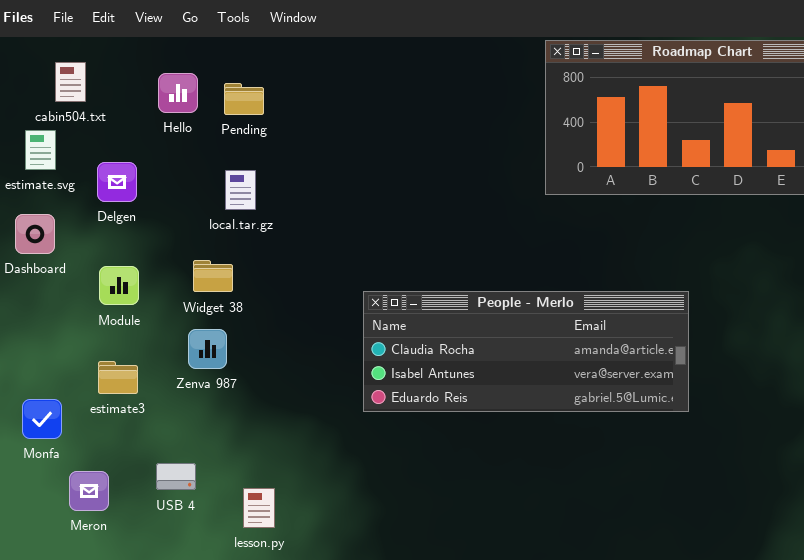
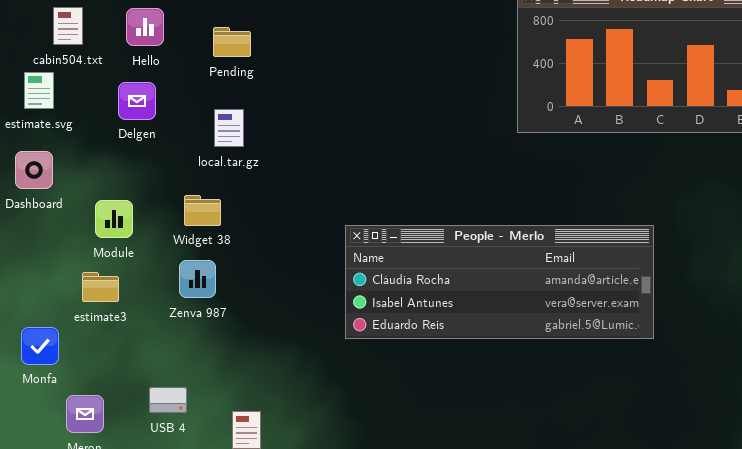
Hello: [158,73,198,113] -> [126,8,164,46], moved
Delgen: [97,162,137,202] -> [118,82,156,120], moved
estimate3: [98,361,138,394] -> [82,272,119,302], moved

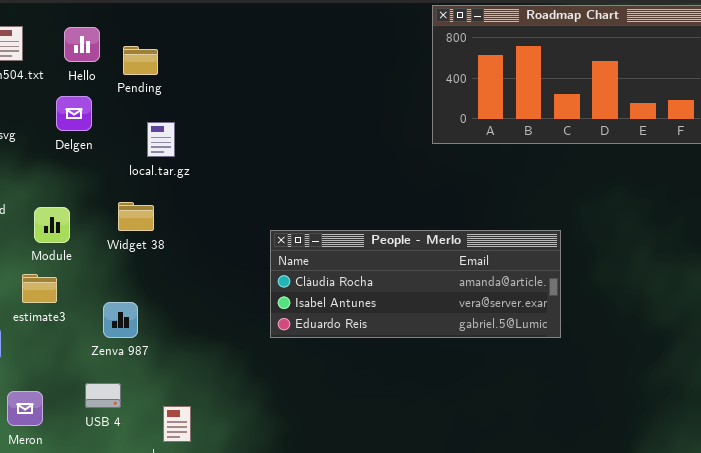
Pending: [213,27,251,57] -> [123,46,158,75], moved
Zenva 987: [179,260,216,298] -> [103,302,138,338], moved

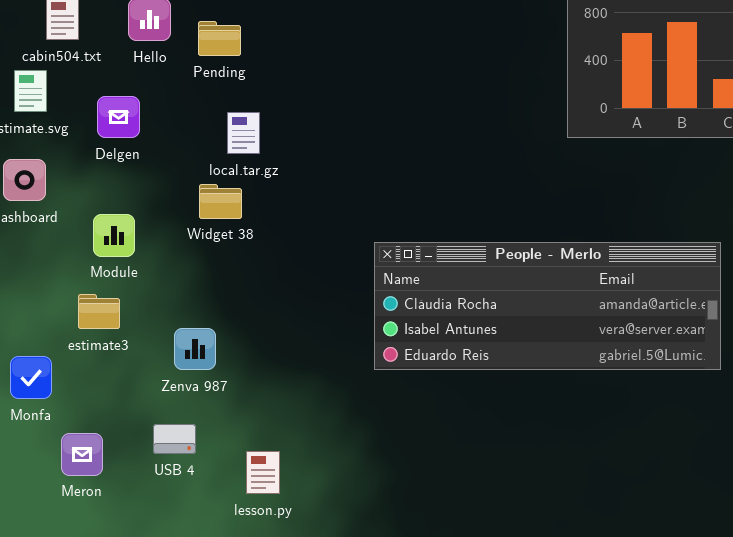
Delgen: [56,96,92,131] -> [97,96,140,138], moved
Widget 38: [118,202,154,231] -> [199,184,242,219], moved

